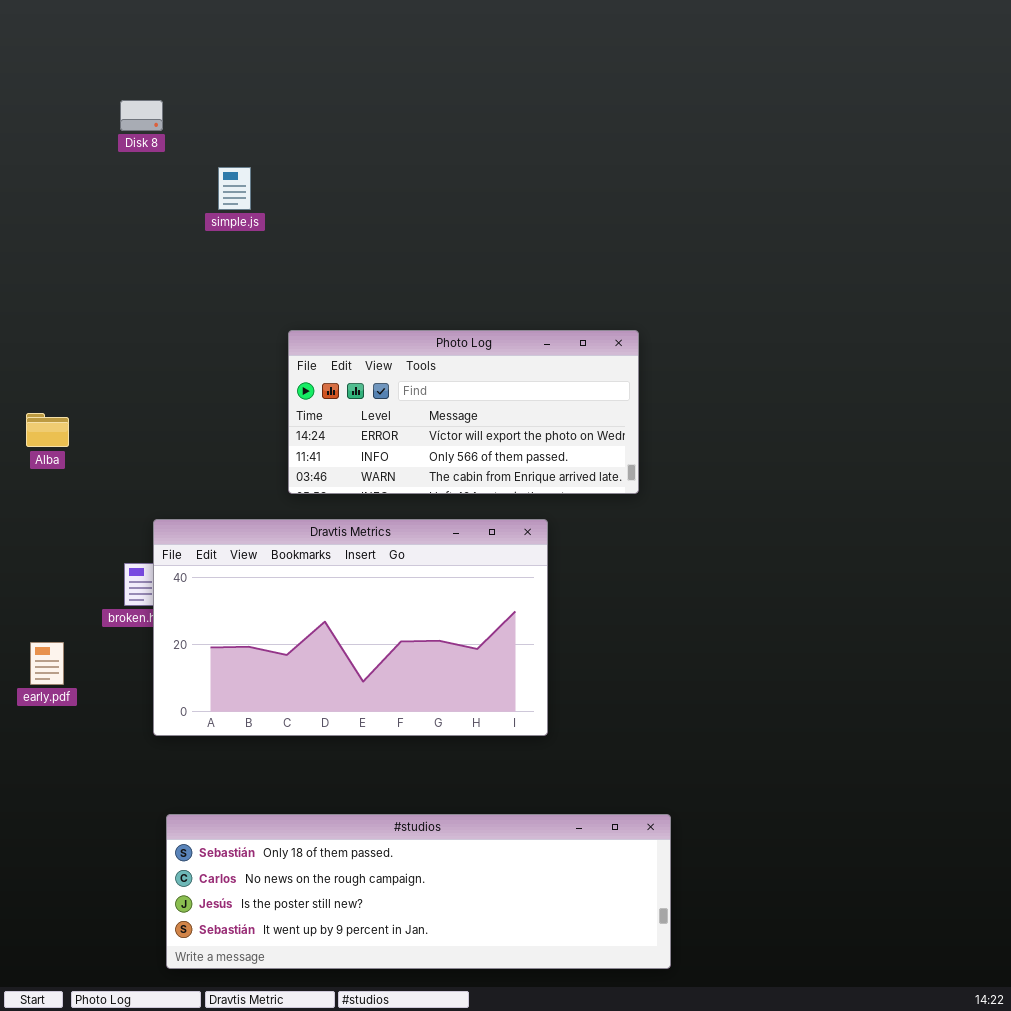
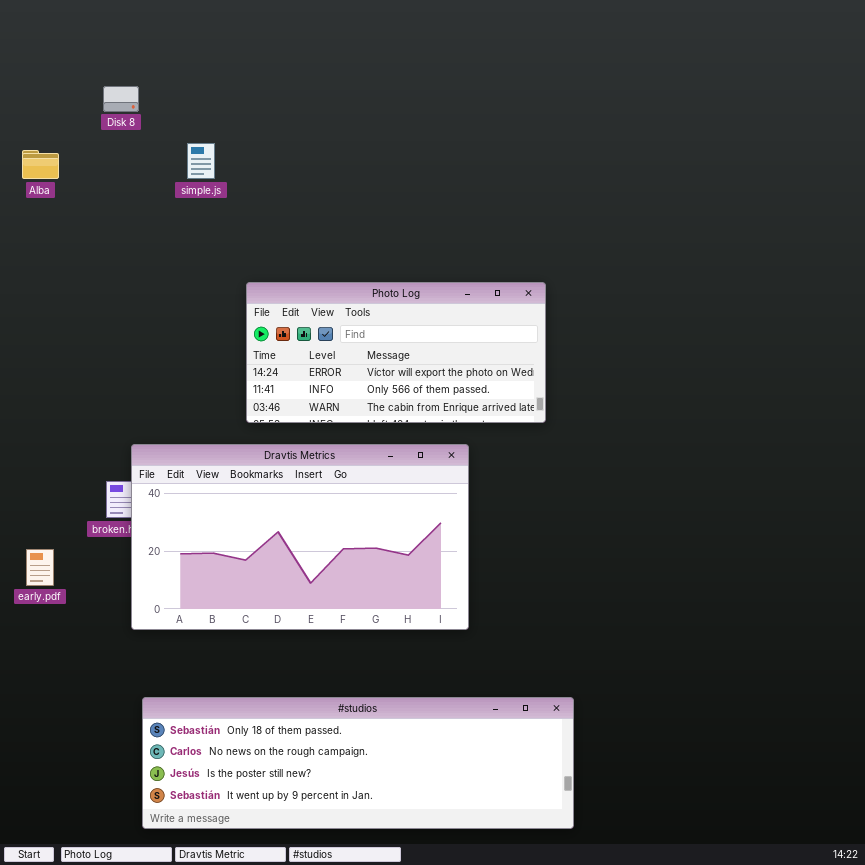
Alba: [26,413,69,447] -> [22,150,59,179], moved

